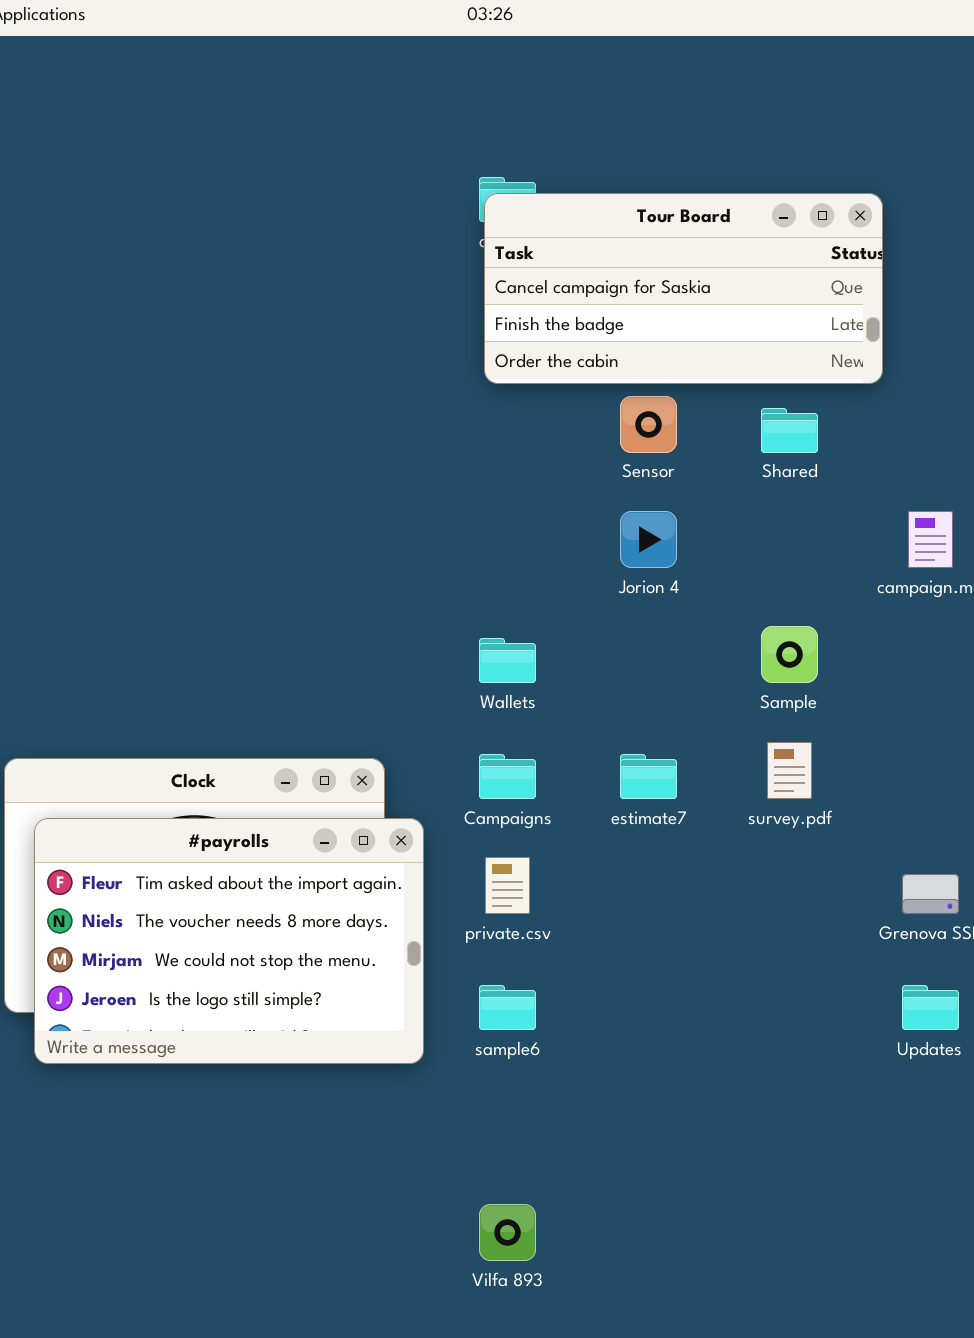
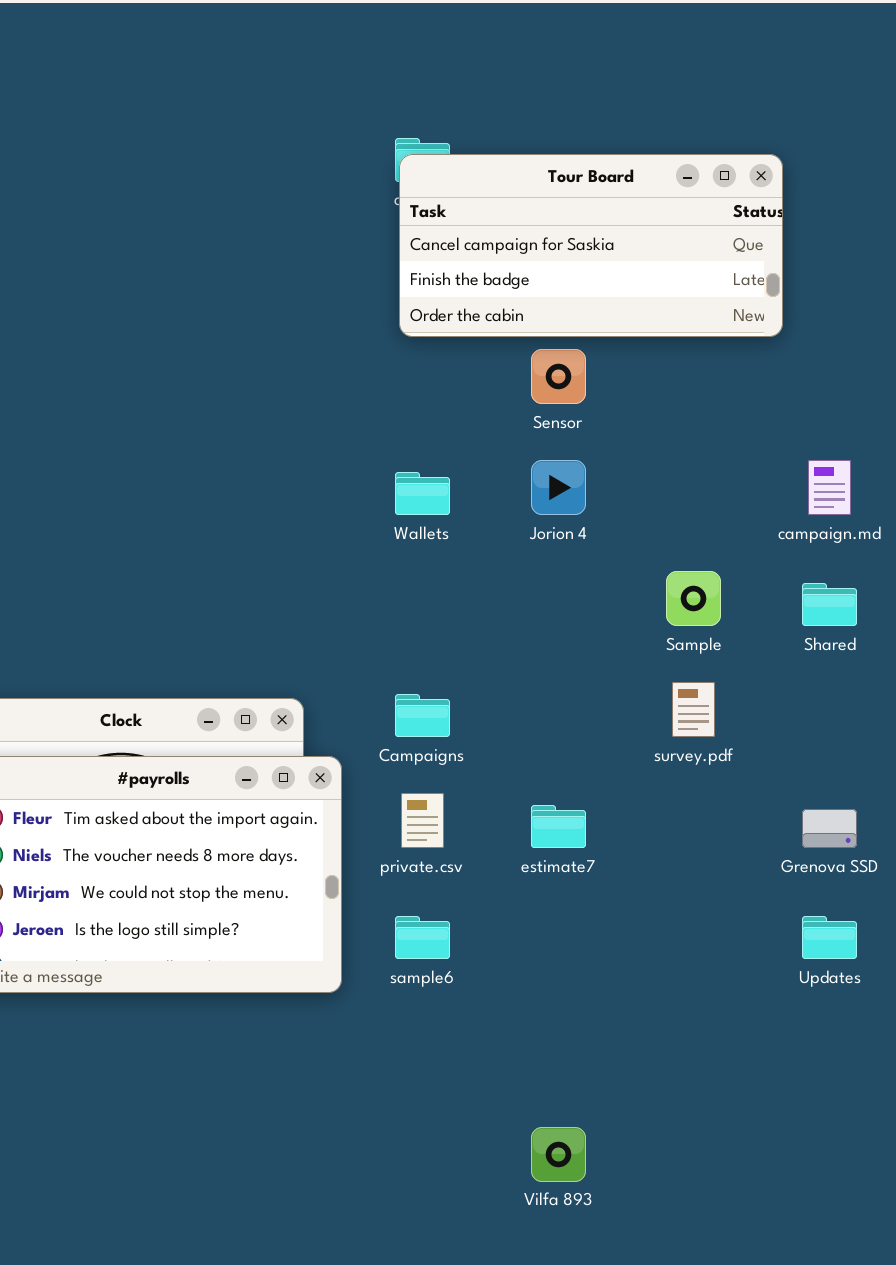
Shared: [761,408,818,453] -> [802,583,857,626], moved
Wallets: [479,638,536,683] -> [395,472,450,515], moved
estimate7: [620,754,677,799] -> [531,805,586,848], moved
Vilfa 893: [479,1204,536,1261] -> [531,1127,586,1182], moved

